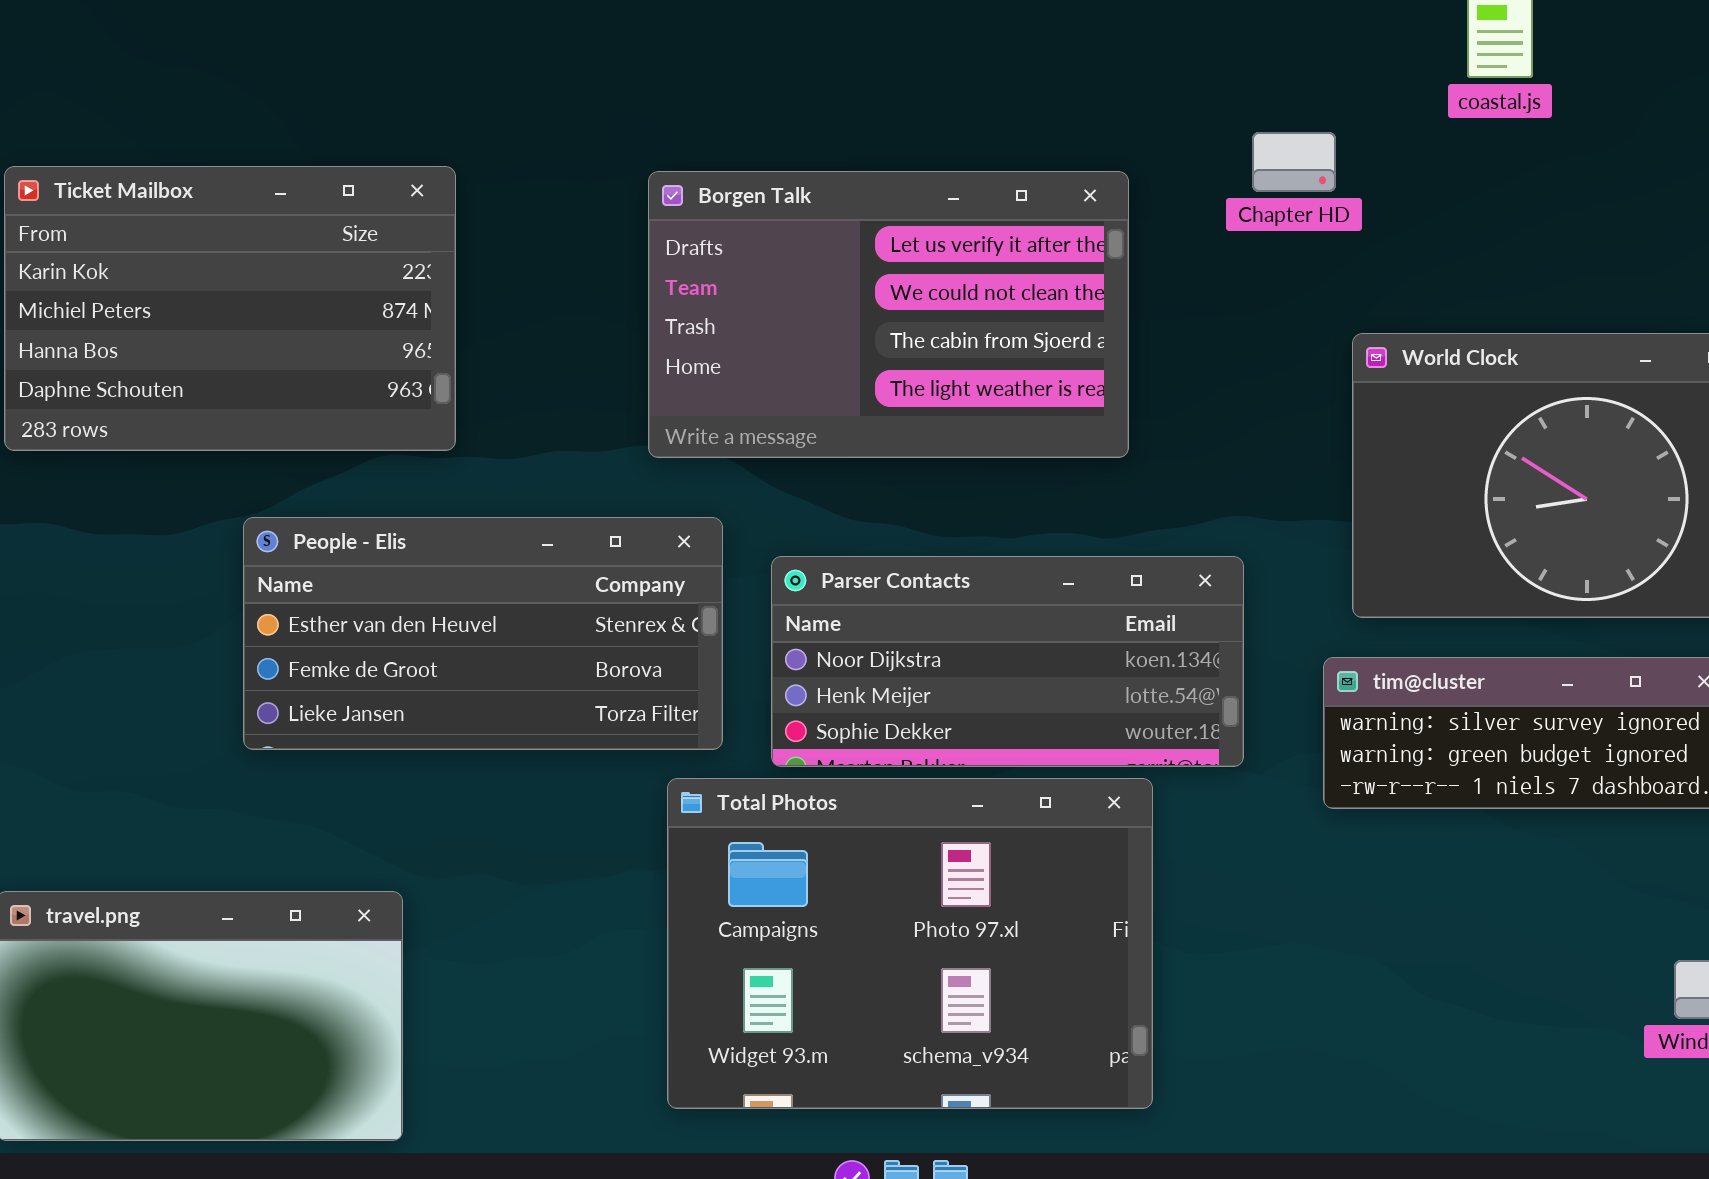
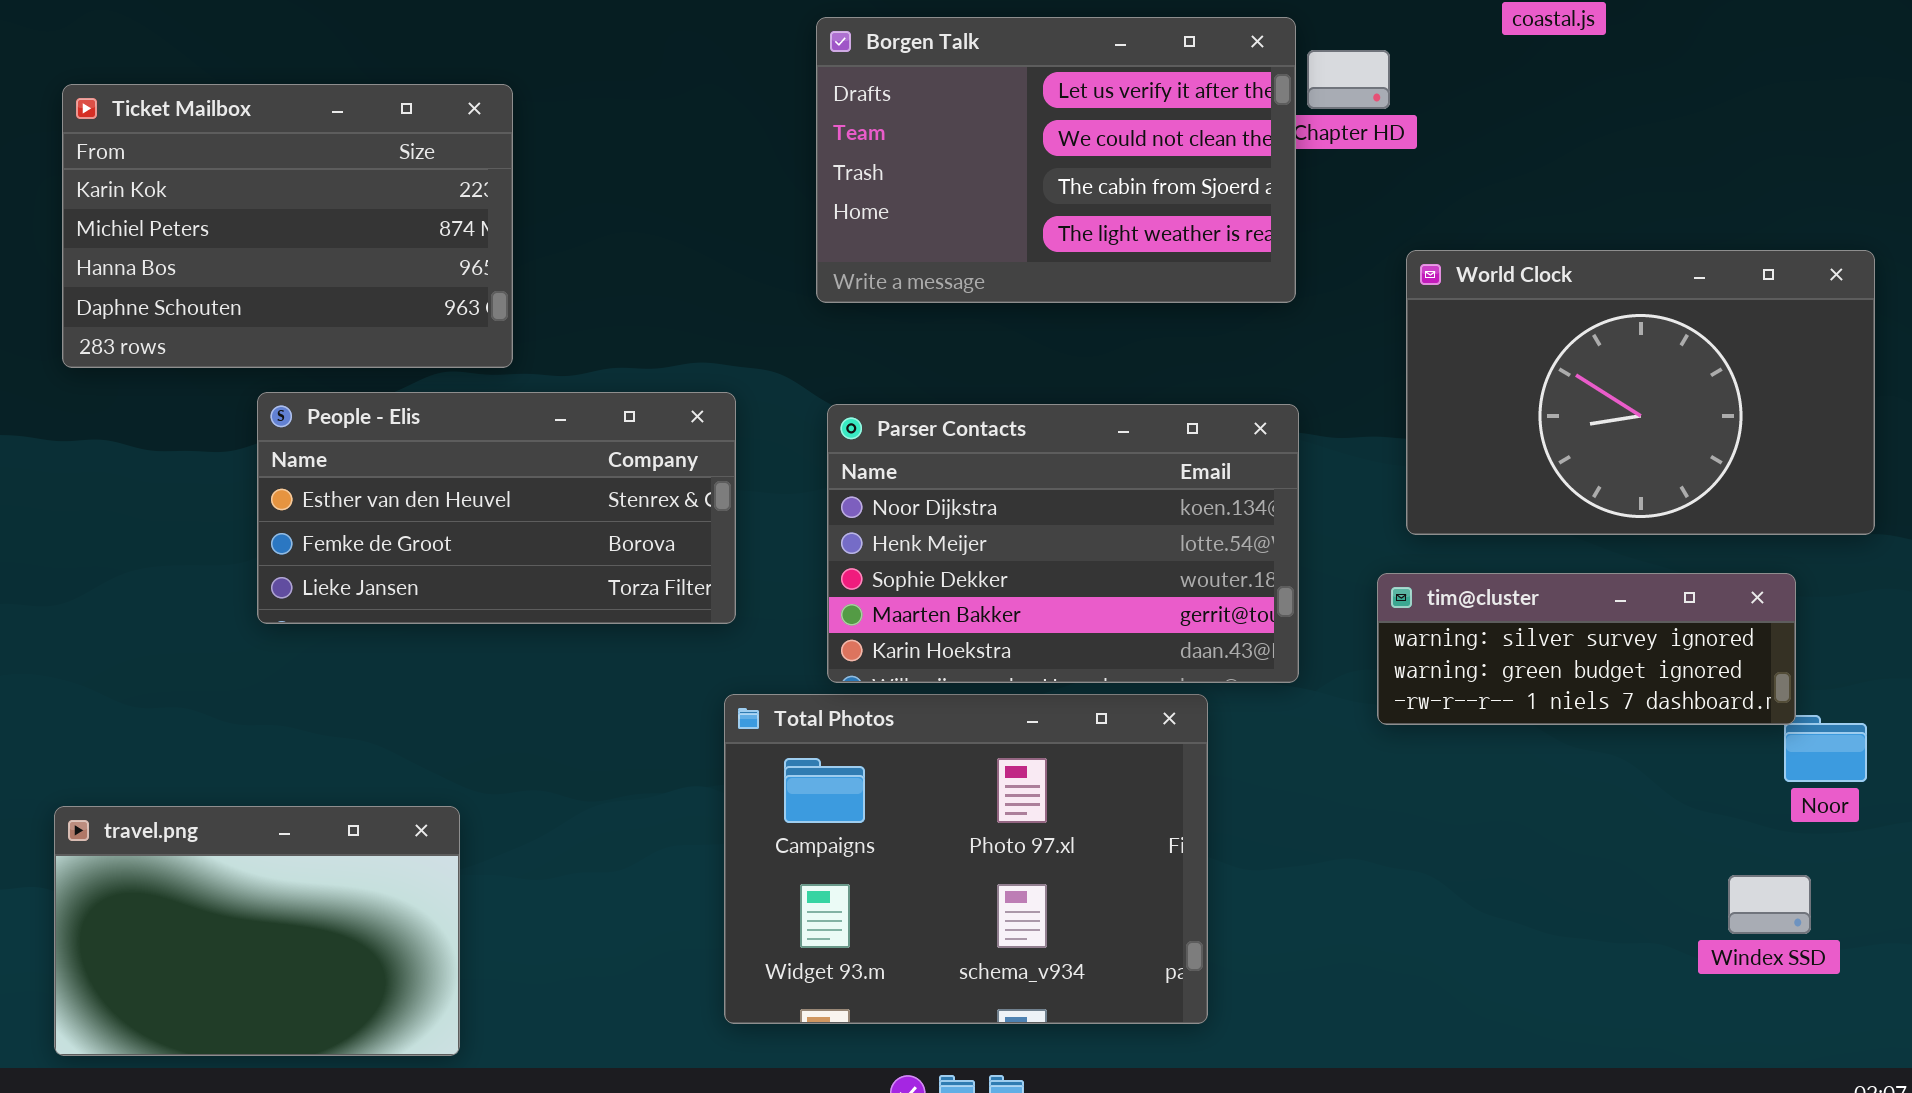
Borgen Talk: [648,171,1129,458] -> [816,17,1296,303], moved
People - Elis: [243,517,723,750] -> [257,392,736,624], moved
Parser Contacts: [771,556,1244,767] -> [827,404,1299,683], resized

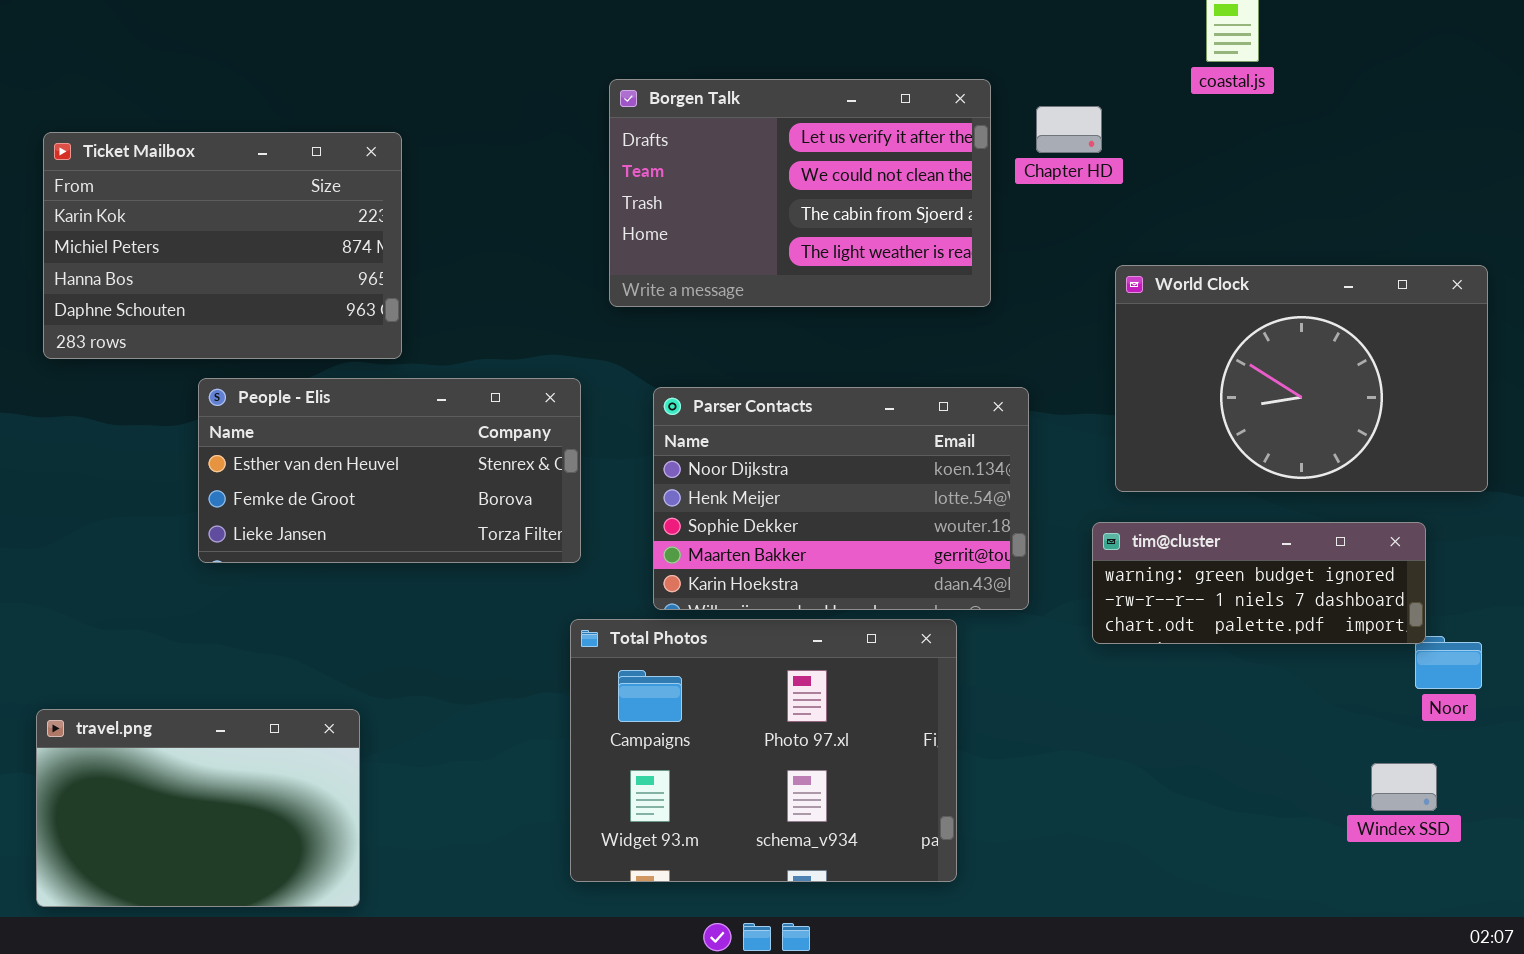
Borgen Talk: [816,17,1296,303] -> [609,79,991,307], moved
tim@cluster: [1377,573,1796,725] -> [1092,522,1426,644], scrolled down 1 row

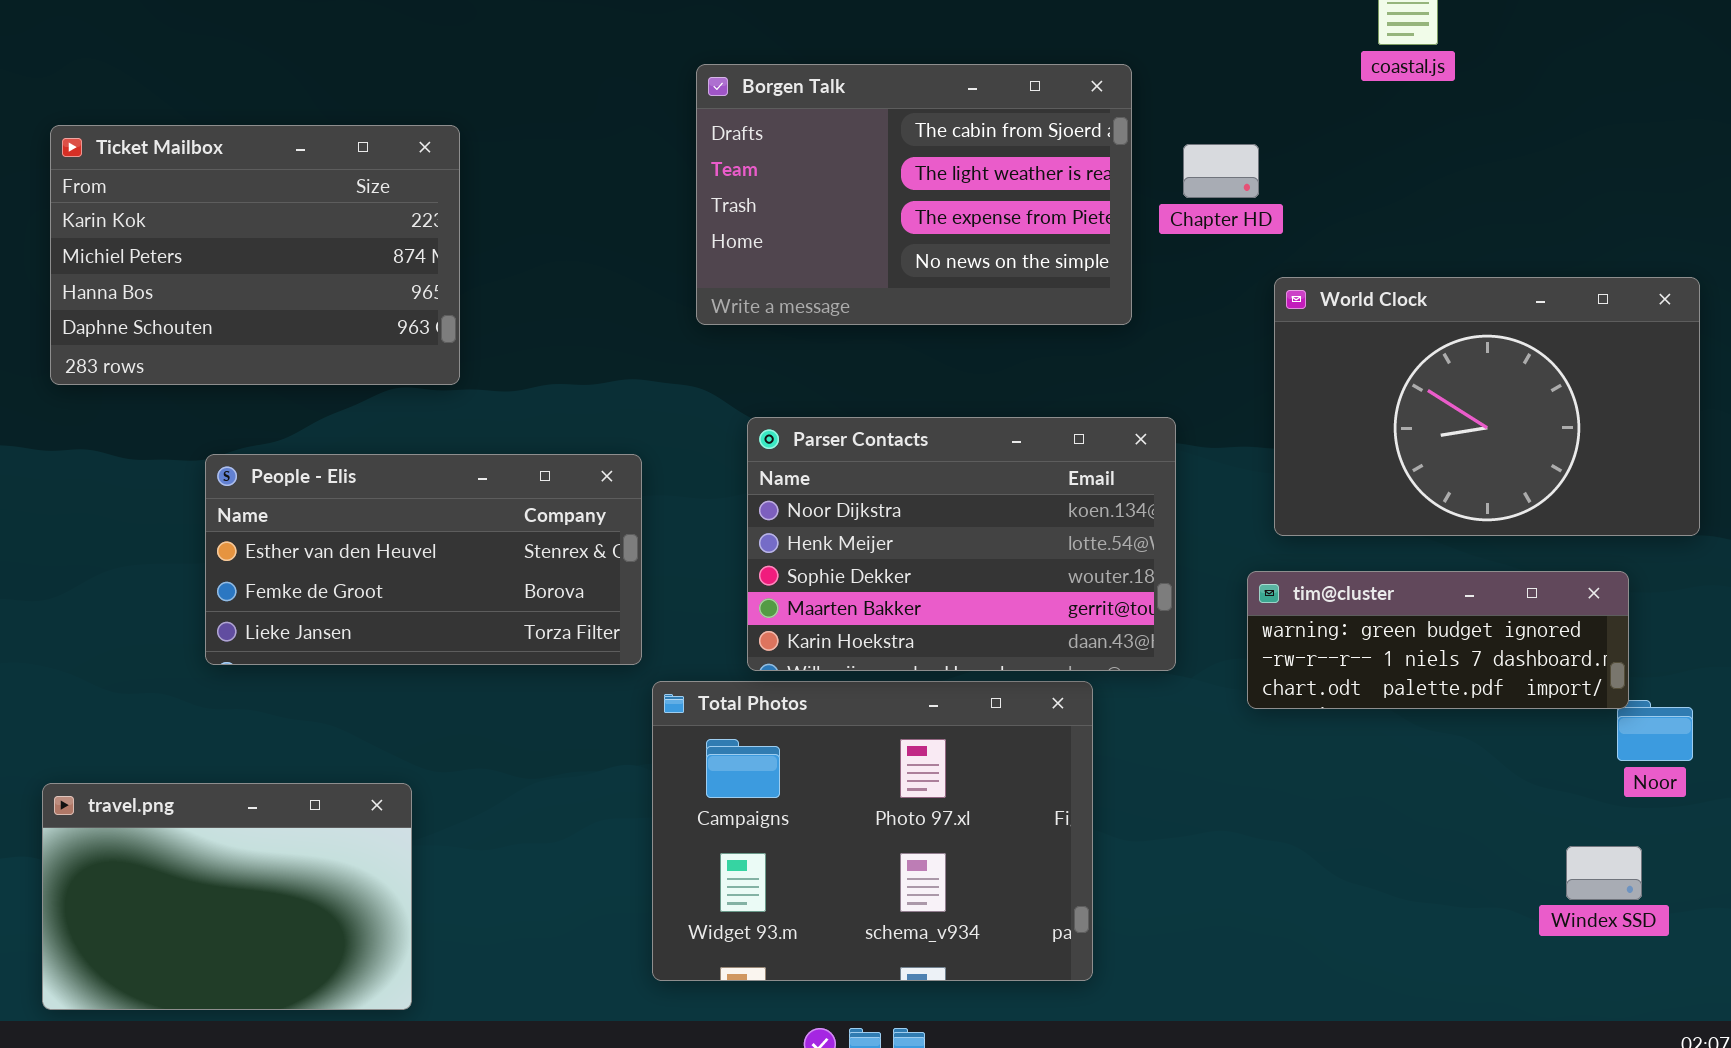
Borgen Talk: [609,79,991,307] -> [696,64,1132,325], scrolled down 2 rows
Chapter HD: [1036,106,1102,153] -> [1183,144,1259,198], moved
People - Elis: [198,378,581,563] -> [205,454,642,665], moved

